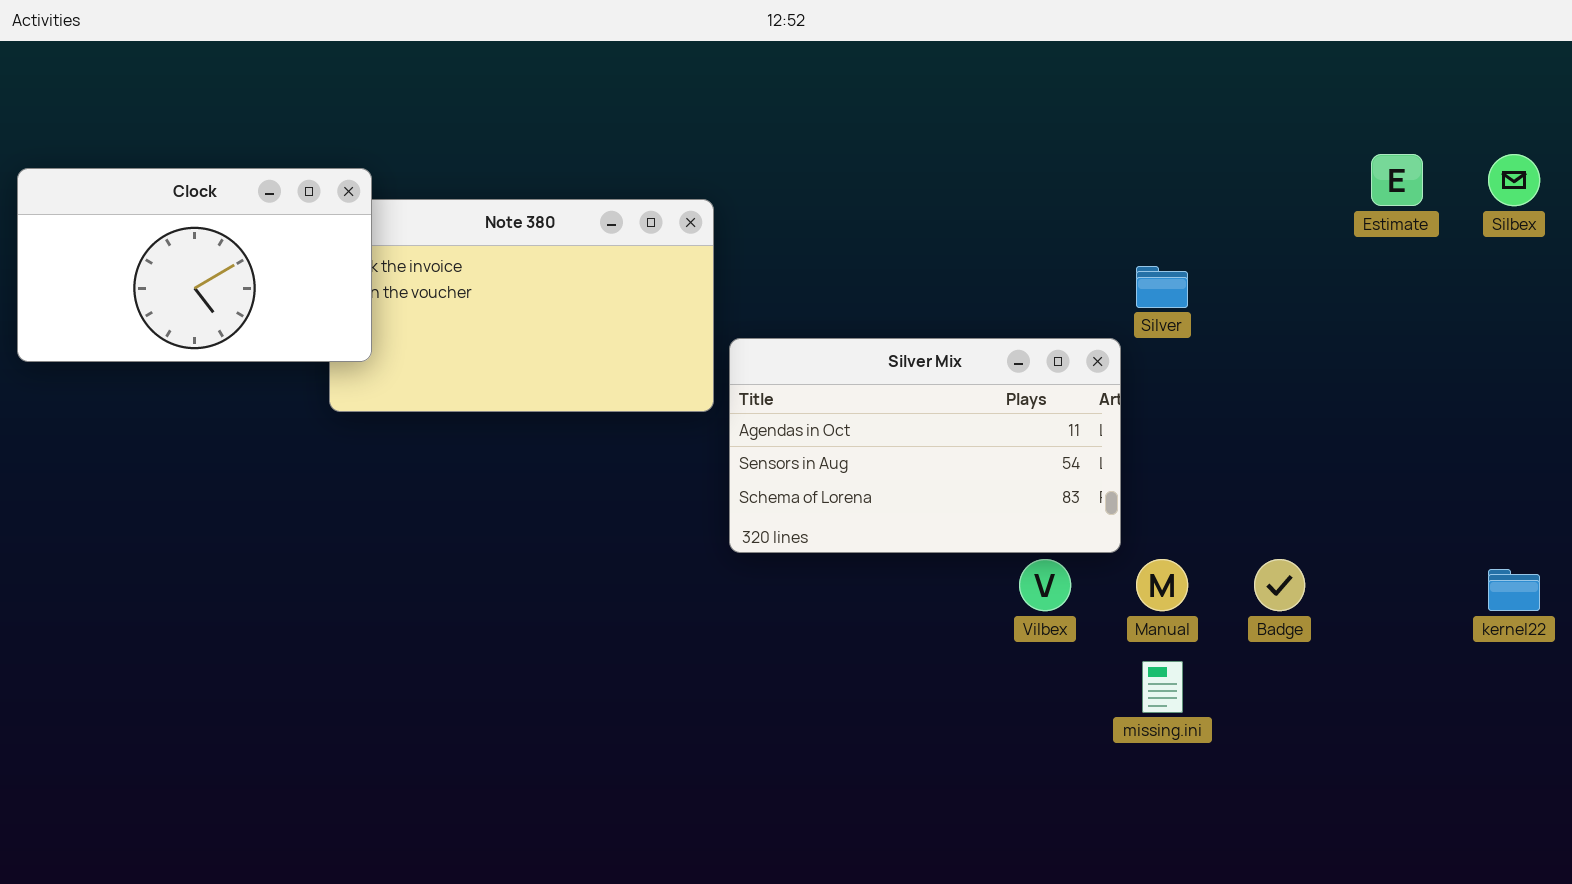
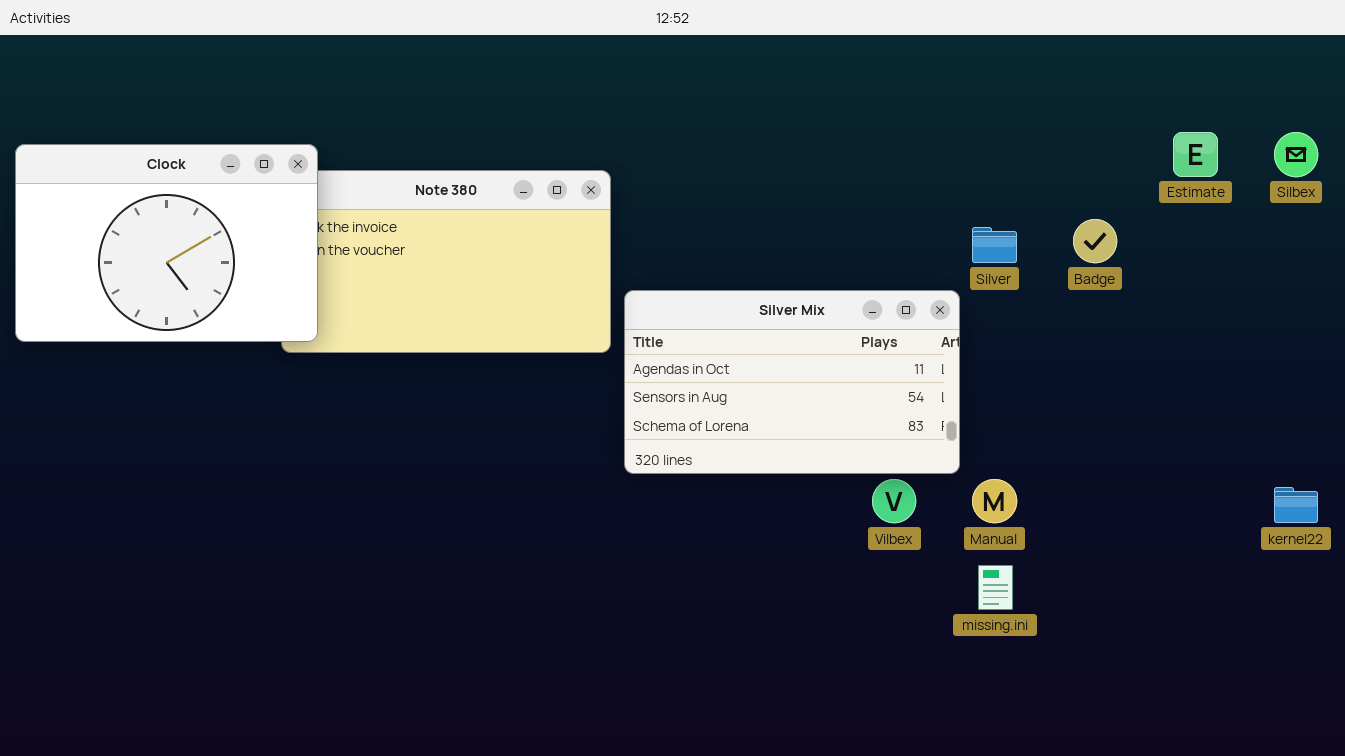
Clock: [17,168,372,362] -> [15,144,318,342], resized
Badge: [1254,559,1305,611] -> [1073,219,1117,263], moved

